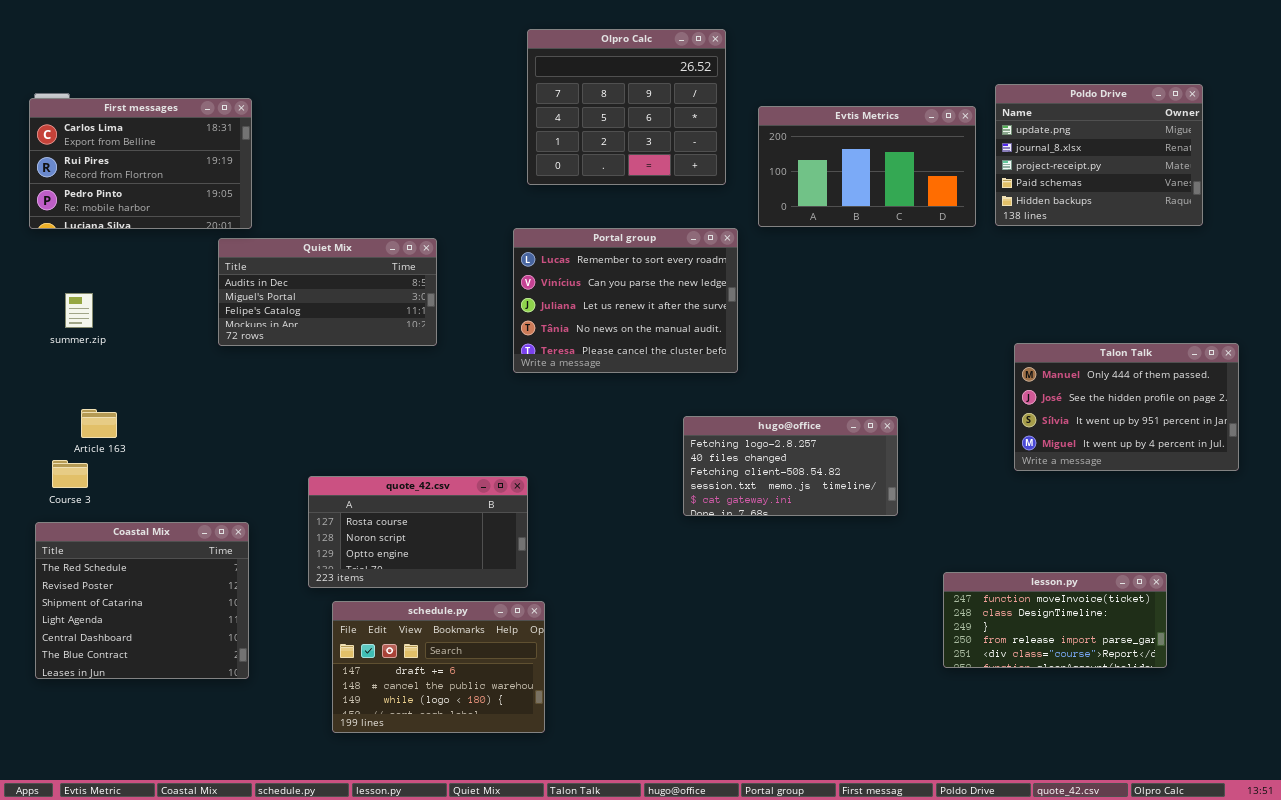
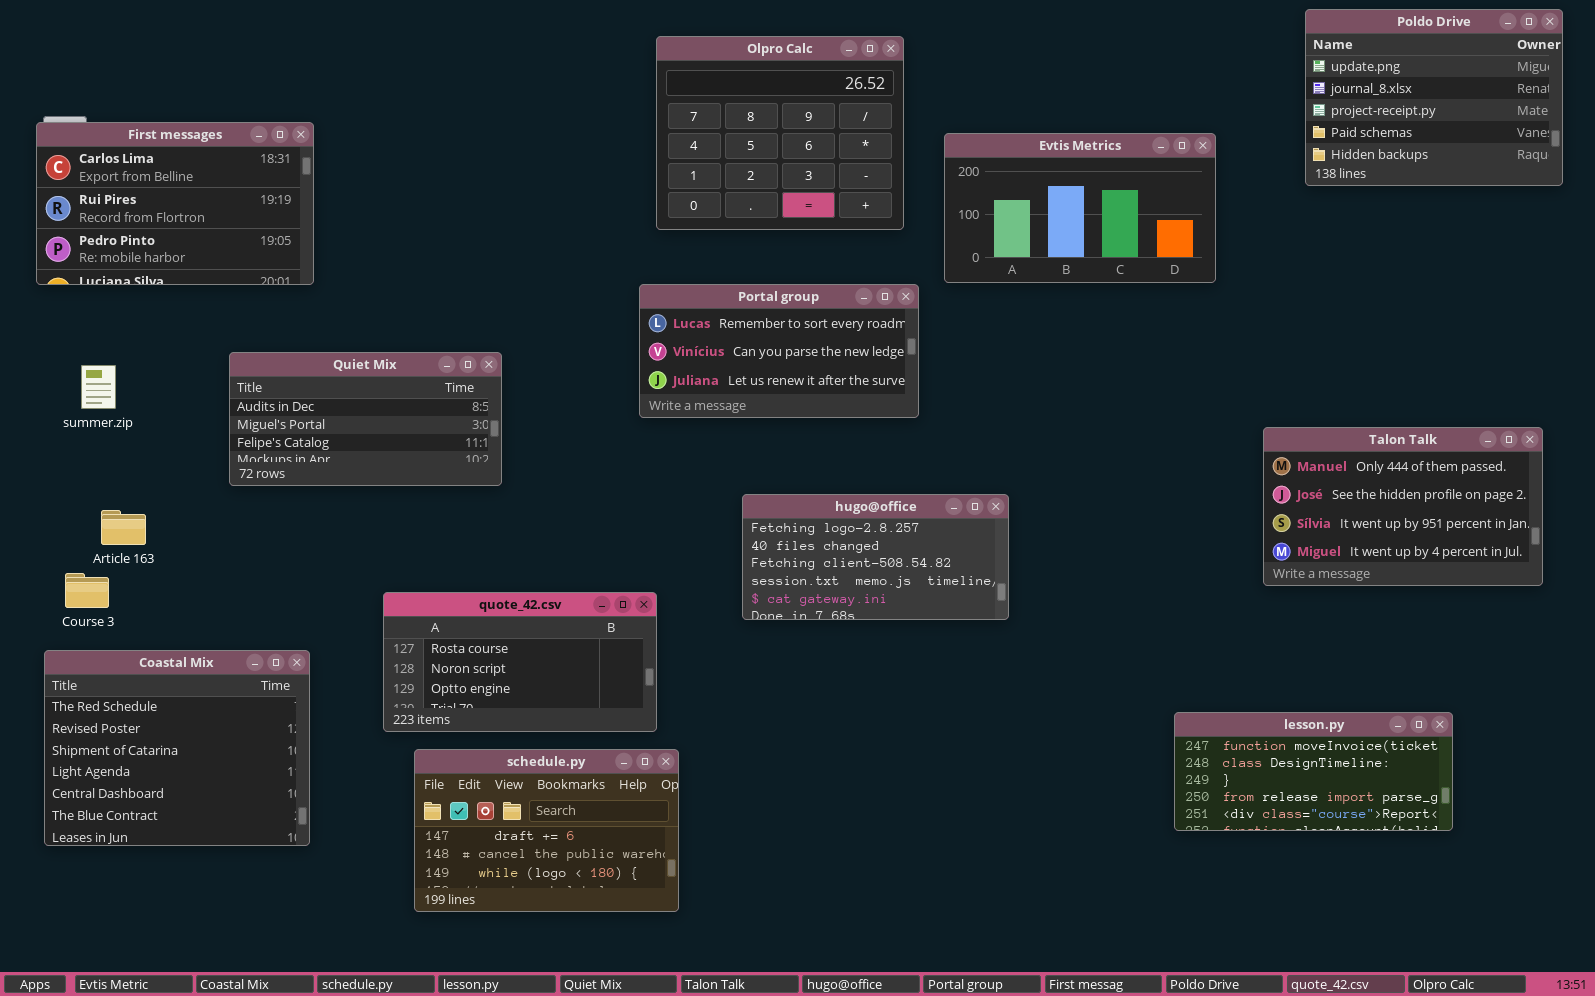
Poldo Drive: [995,84,1203,226] -> [1305,9,1563,186], moved
Portal group: [513,228,738,373] -> [639,284,919,418], resized
Quiet Mix: [218,238,437,346] -> [229,352,502,486], moved
hugo@office: [683,416,898,516] -> [742,494,1009,620], moved

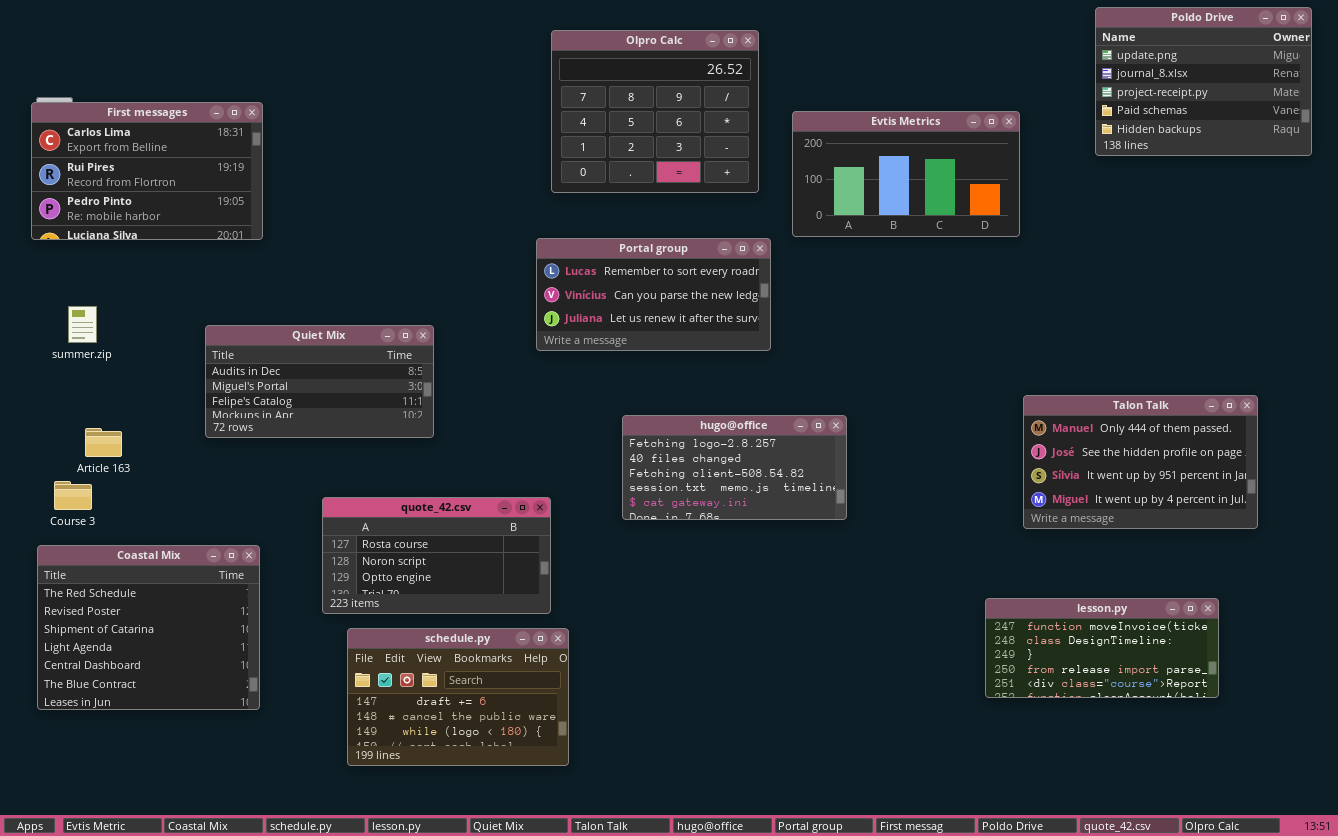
Quiet Mix: [229,352,502,486] -> [205,325,434,438], moved
Talon Talk: [1263,427,1543,586] -> [1023,395,1258,529], moved

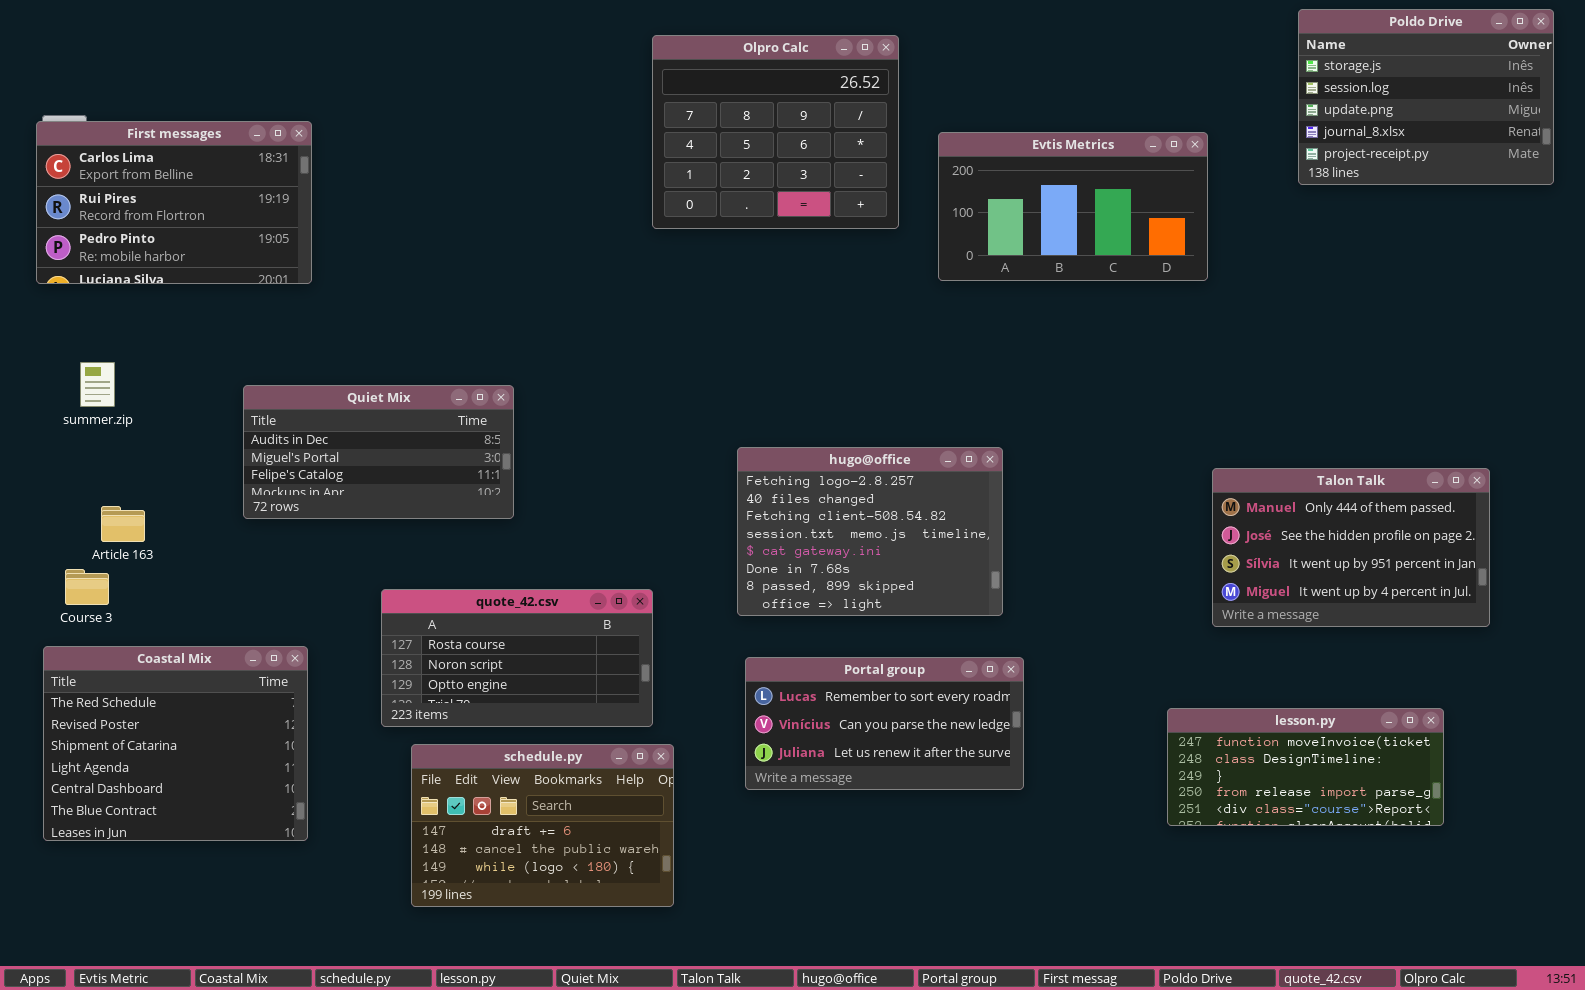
Poldo Drive: [1095,7,1312,156] -> [1298,9,1554,185], scrolled up 2 rows
Portal group: [536,238,771,351] -> [745,657,1024,790], moved
hugo@office: [622,415,847,520] -> [737,447,1003,616], resized

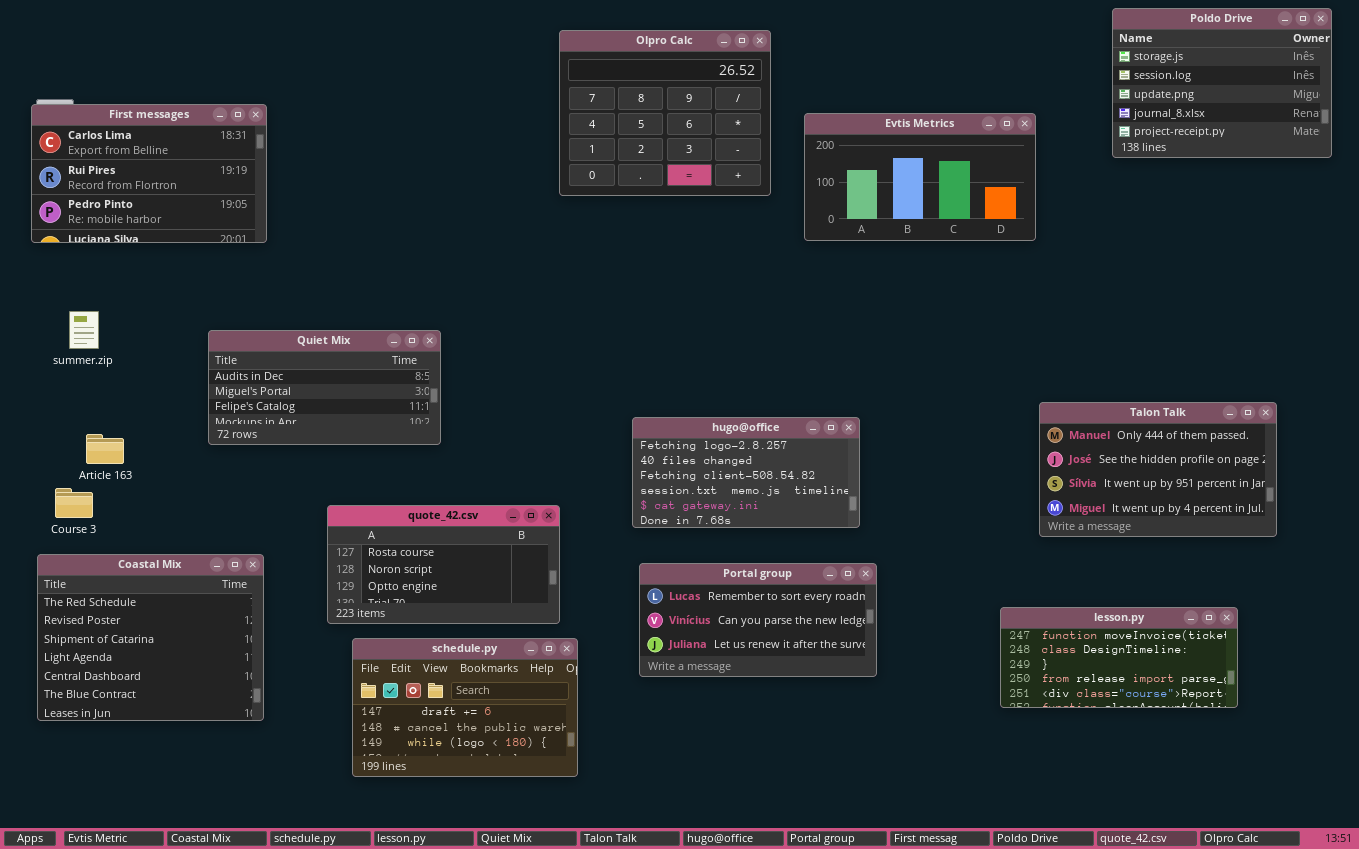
hugo@office: [737,447,1003,616] -> [632,417,860,528], resized

